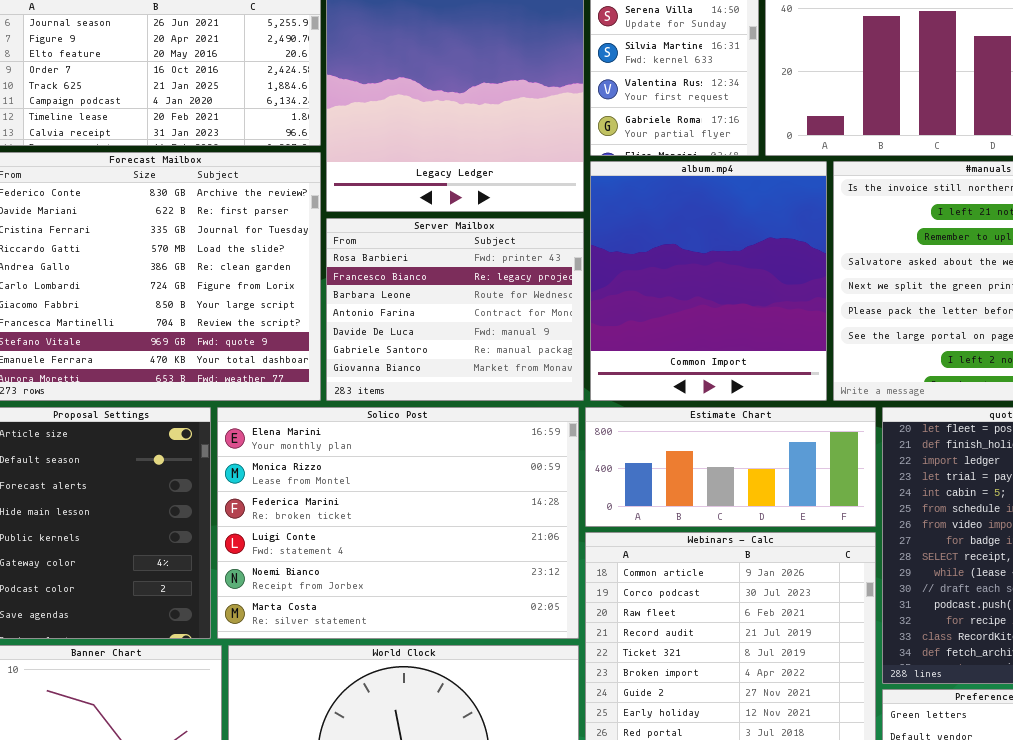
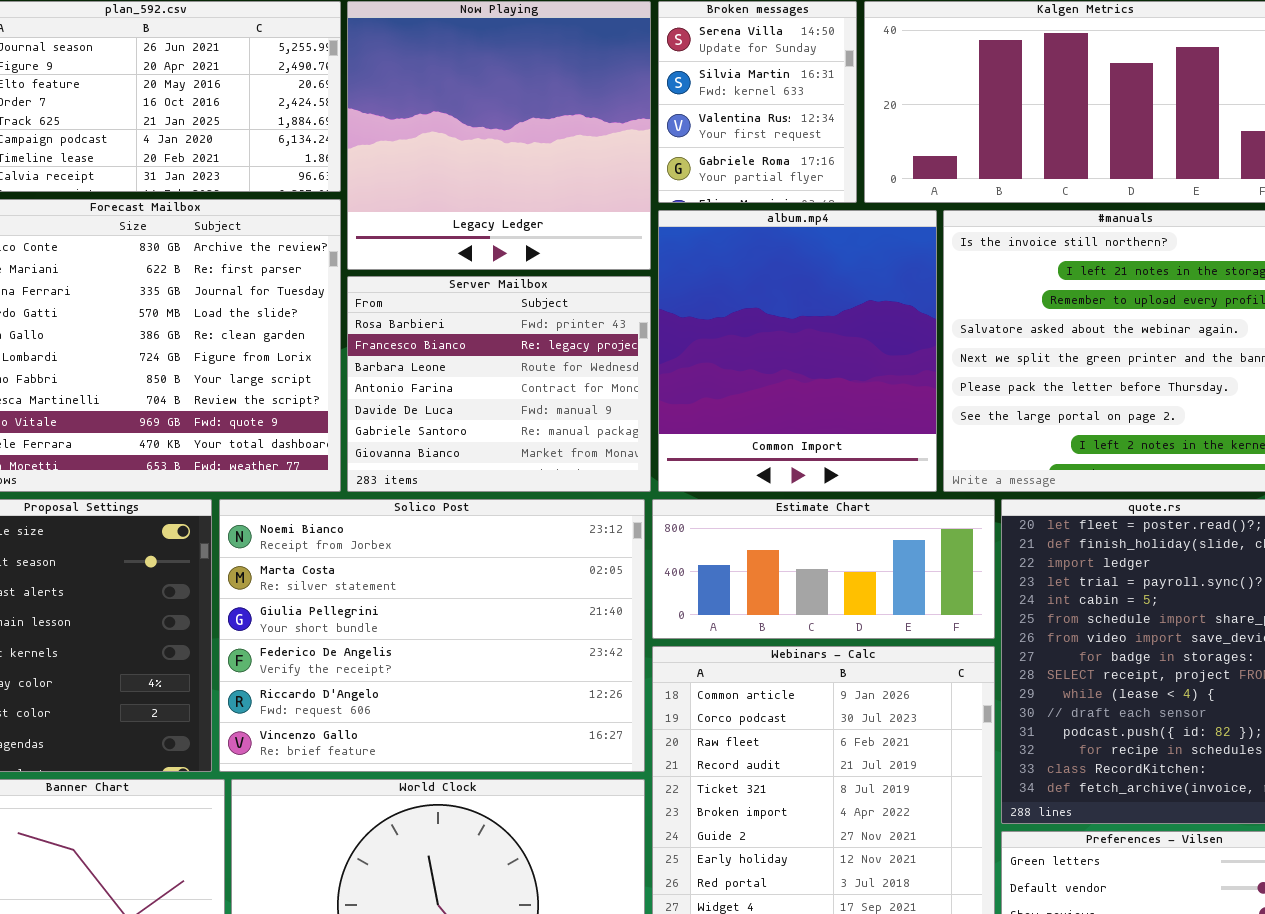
Solico Post: [217,407,579,639] -> [219,499,645,772], scrolled down 4 rows

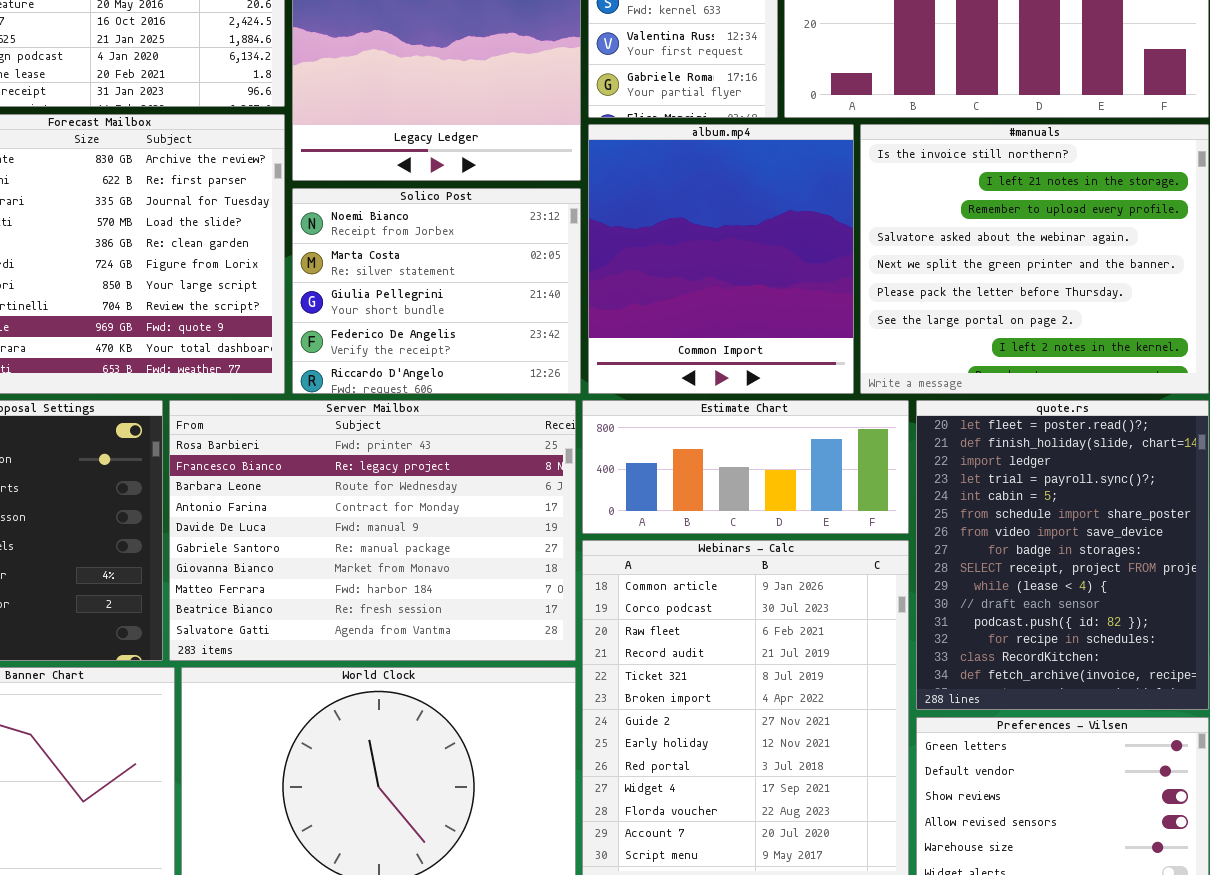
Server Mailbox: [347,276,651,492] -> [169,400,576,661], moved, resized
Solico Post: [219,499,645,772] -> [292,188,581,394], moved, resized

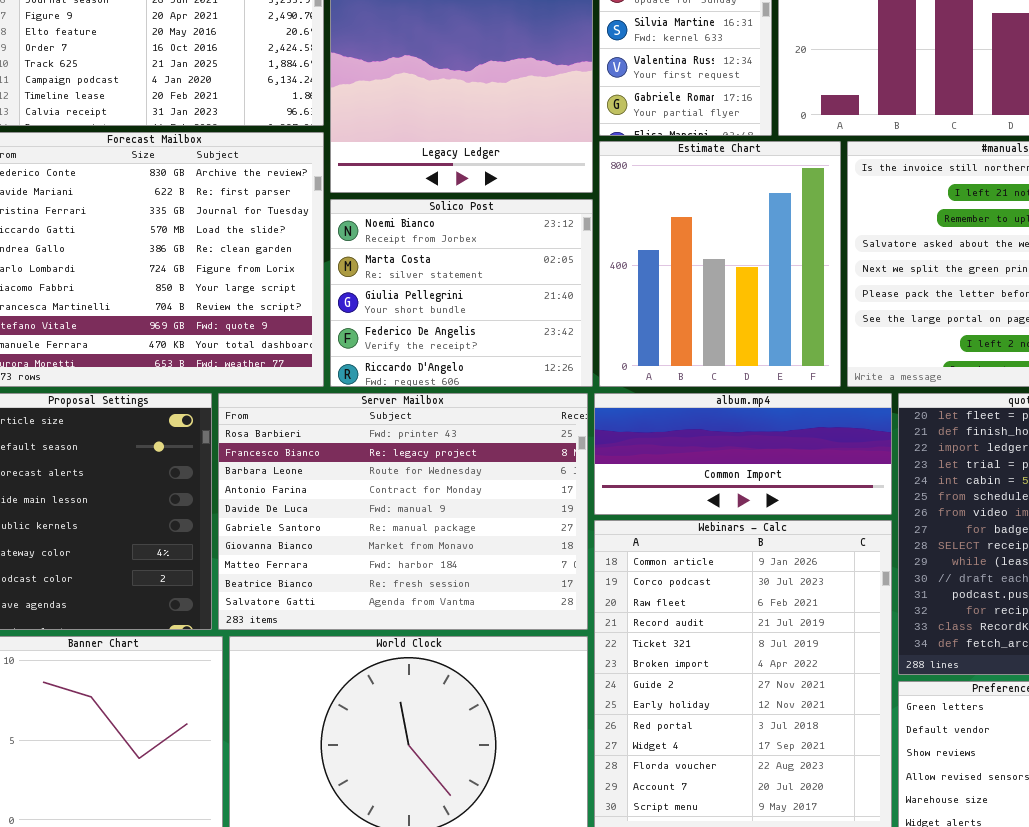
album.mp4: [588,124,854,394] -> [594,393,892,515], moved, resized
Estimate Chart: [582,400,909,534] -> [599,141,841,387], moved, resized

